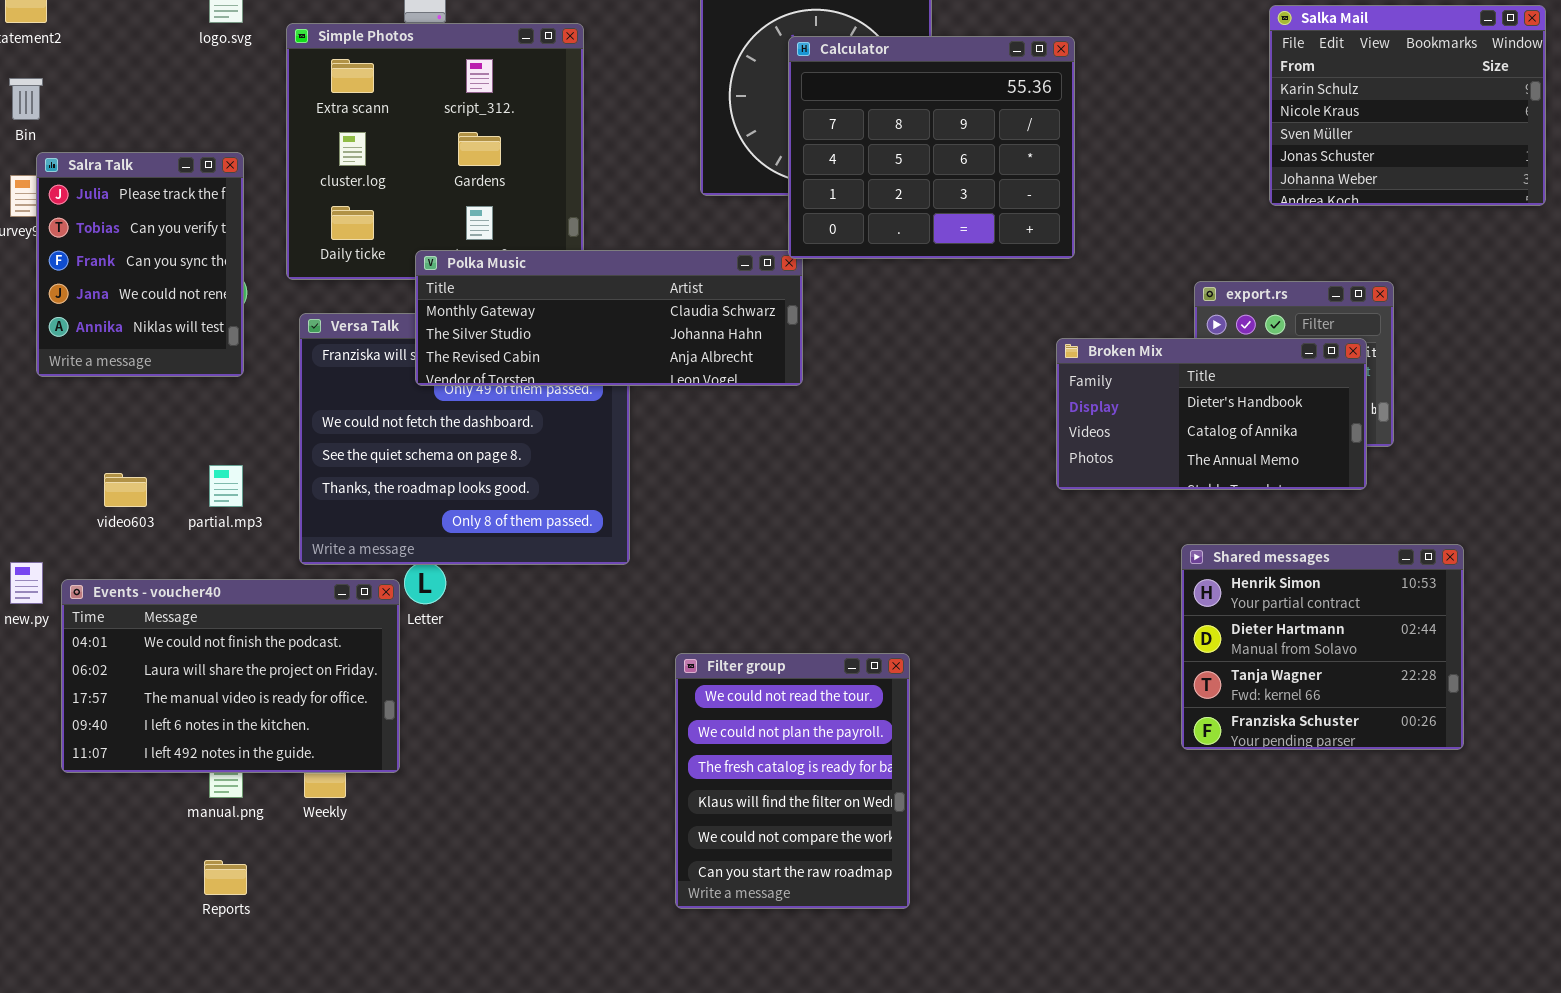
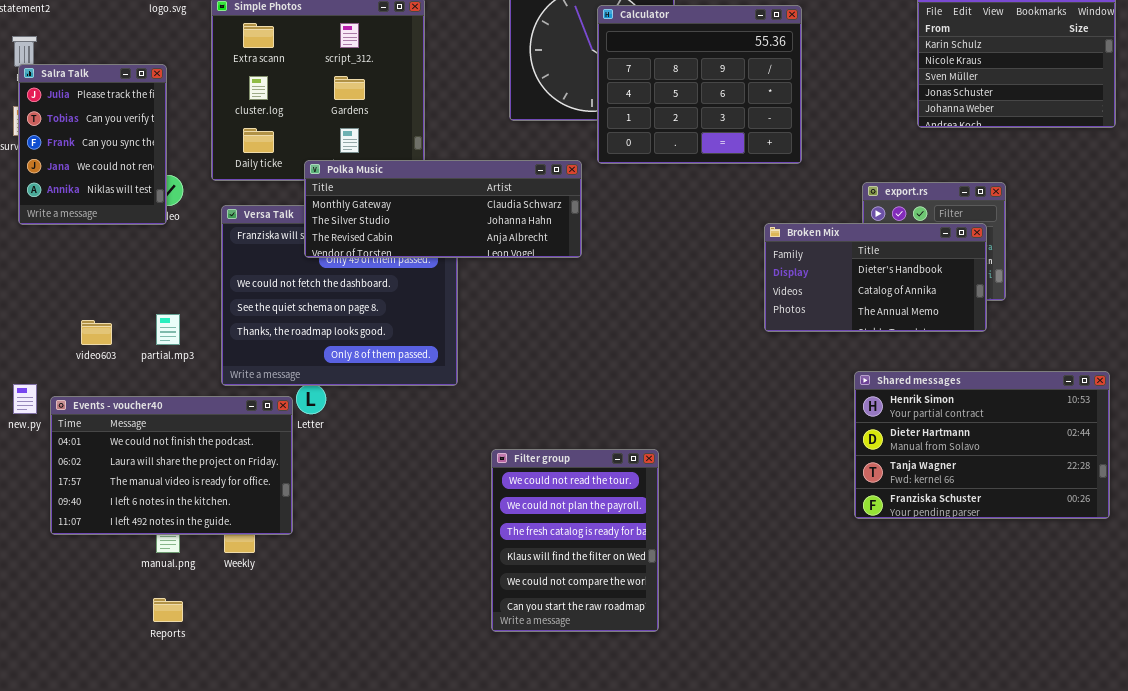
Calculator: [788,36,1075,259] -> [597,5,802,164], moved
Salra Talk: [36,152,244,377] -> [18,64,167,225], moved
Shared messages: [1181,544,1464,750] -> [854,371,1110,519], resized

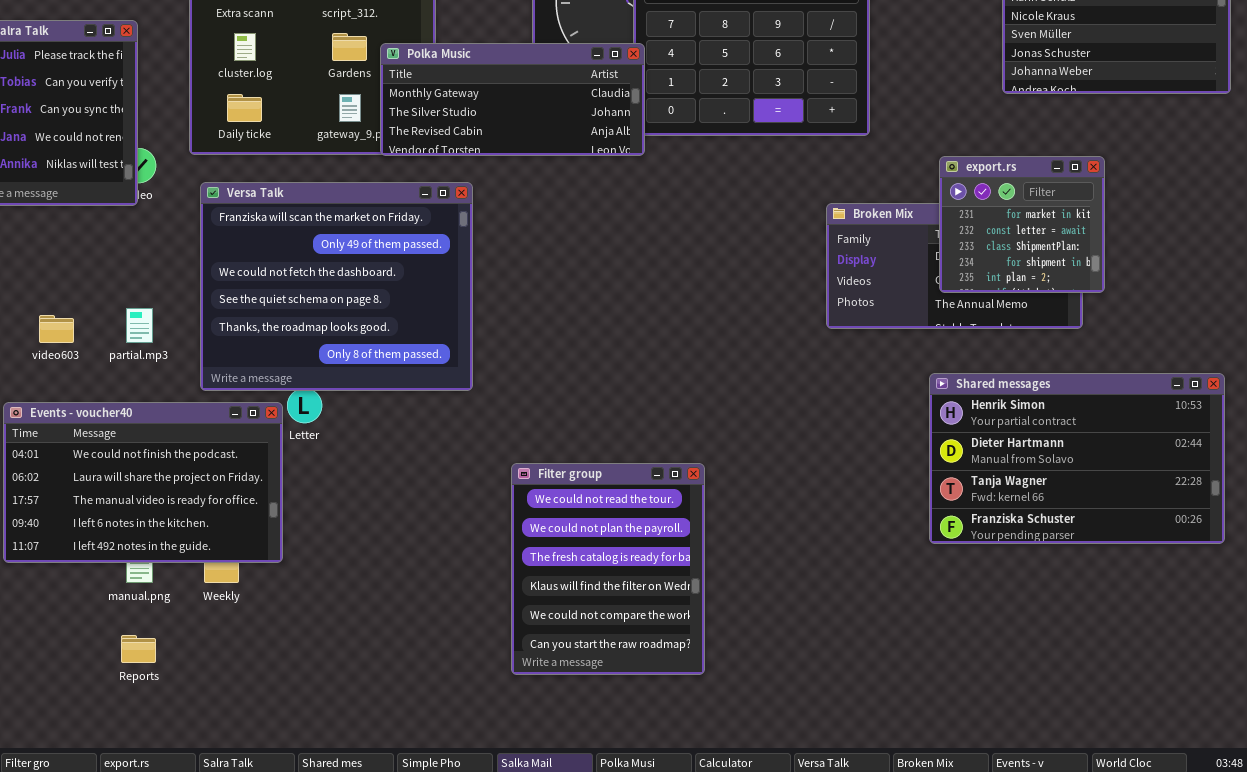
Polka Music: [304,160,582,258] -> [380,43,645,156], moved, resized
export.rs: [862,182,1006,301] -> [939,156,1105,293], raised

